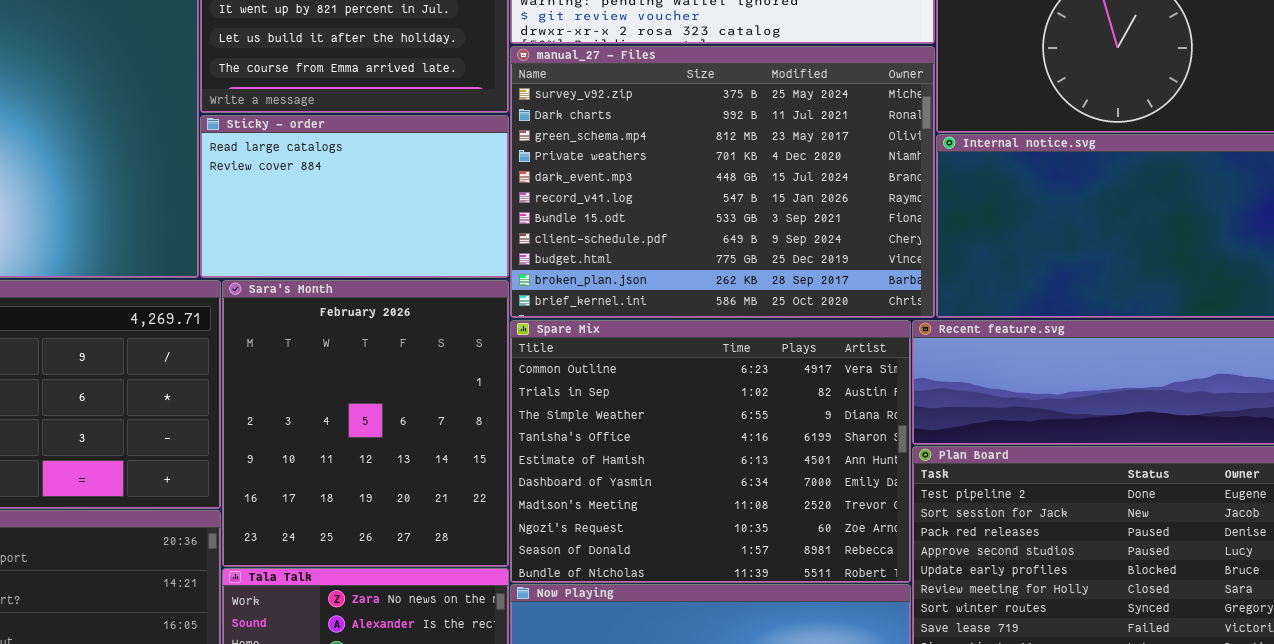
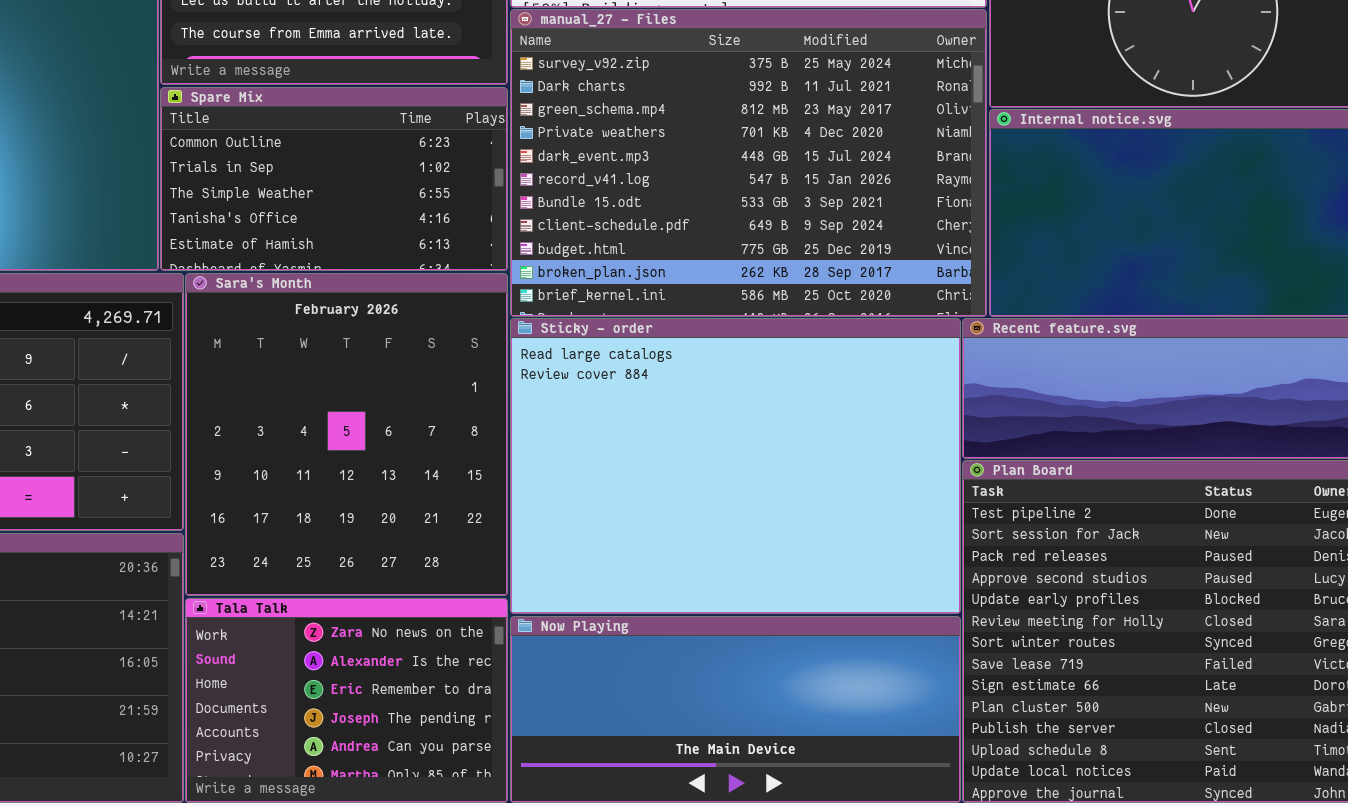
Sticky - order: [200,115,509,278] -> [510,318,961,614], moved, resized
Spare Mix: [510,320,911,583] -> [160,87,508,271], moved, resized

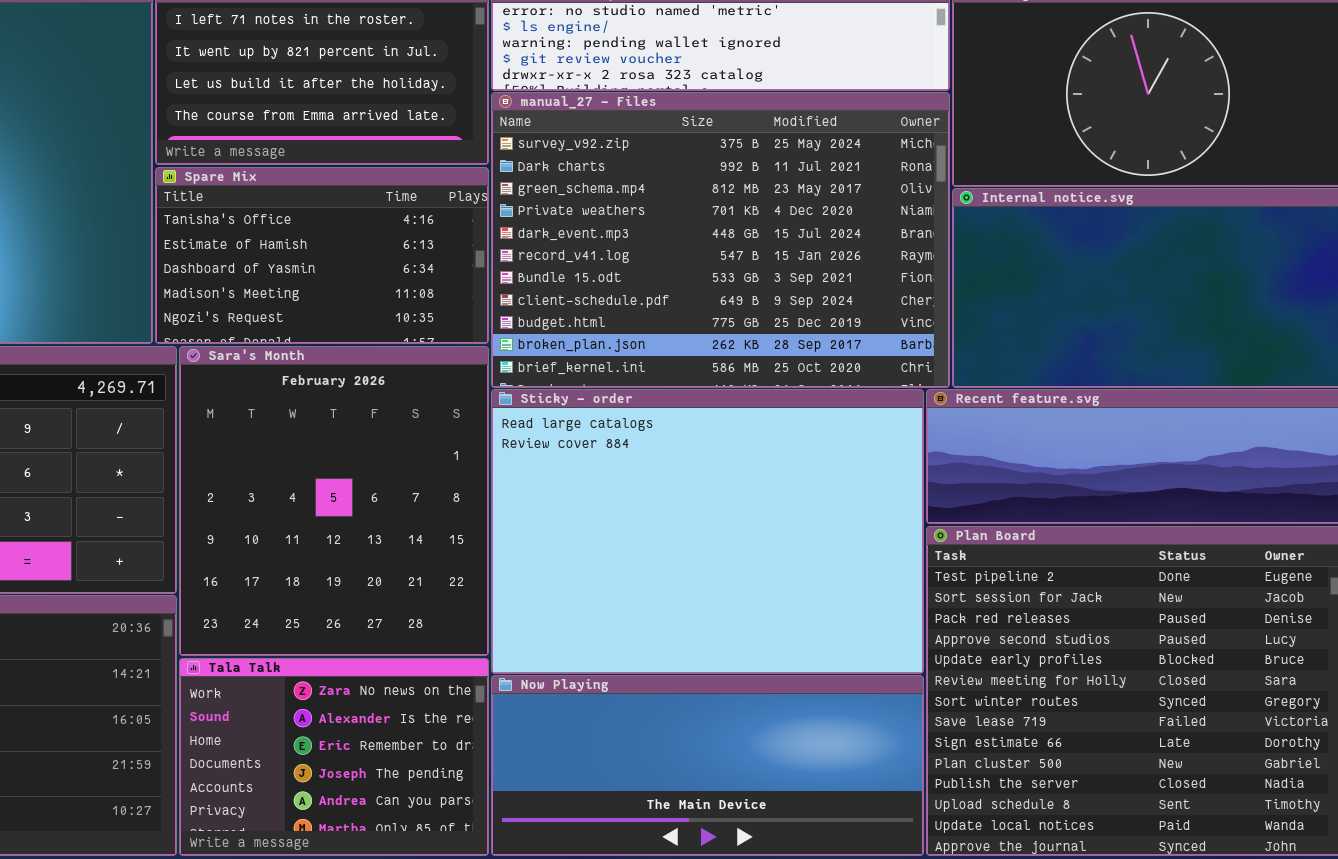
Spare Mix: [160,87,508,271] -> [155,167,489,344], scrolled down 3 rows

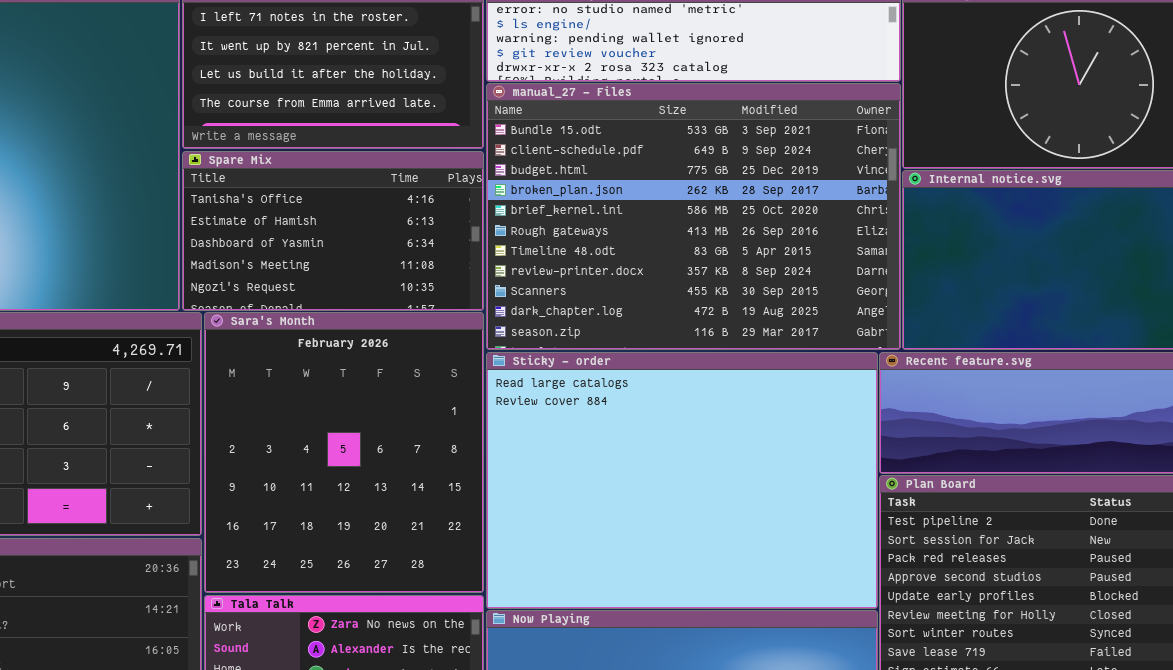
manual_27 - Files: [491,92,950,388] -> [486,83,901,350], scrolled down 6 rows

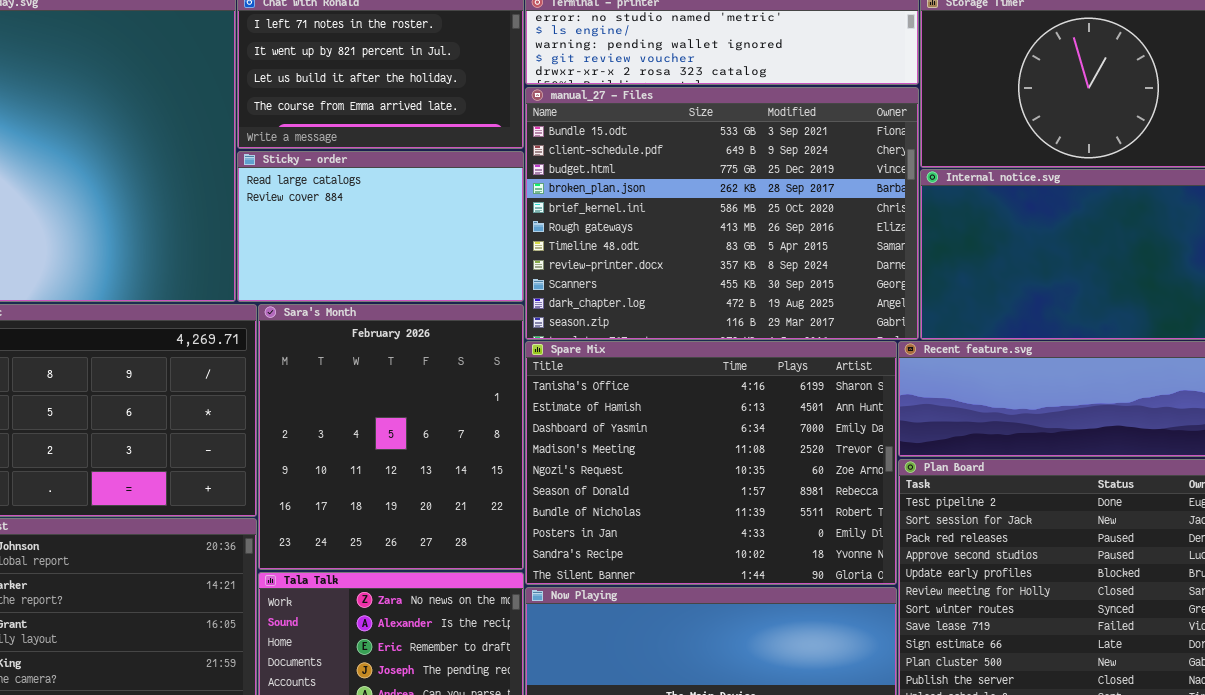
Spare Mix: [182,151,484,311] -> [525,341,897,585], moved, resized
Sticky - order: [486,352,878,609] -> [237,151,524,302], moved, resized

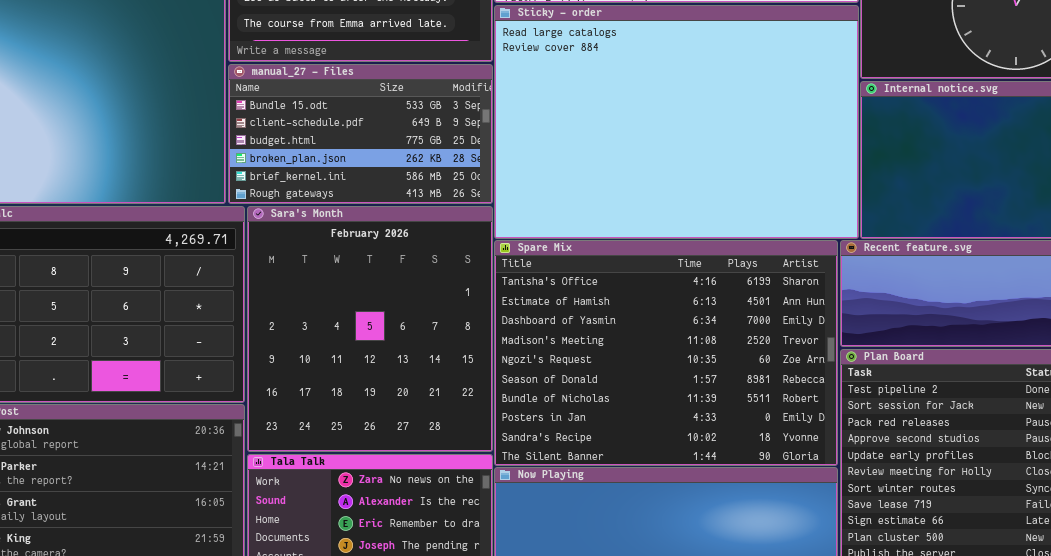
manual_27 - Files: [525,87,919,340] -> [228,64,493,204], moved, resized
Sticky - order: [237,151,524,302] -> [494,5,859,239], moved, resized

